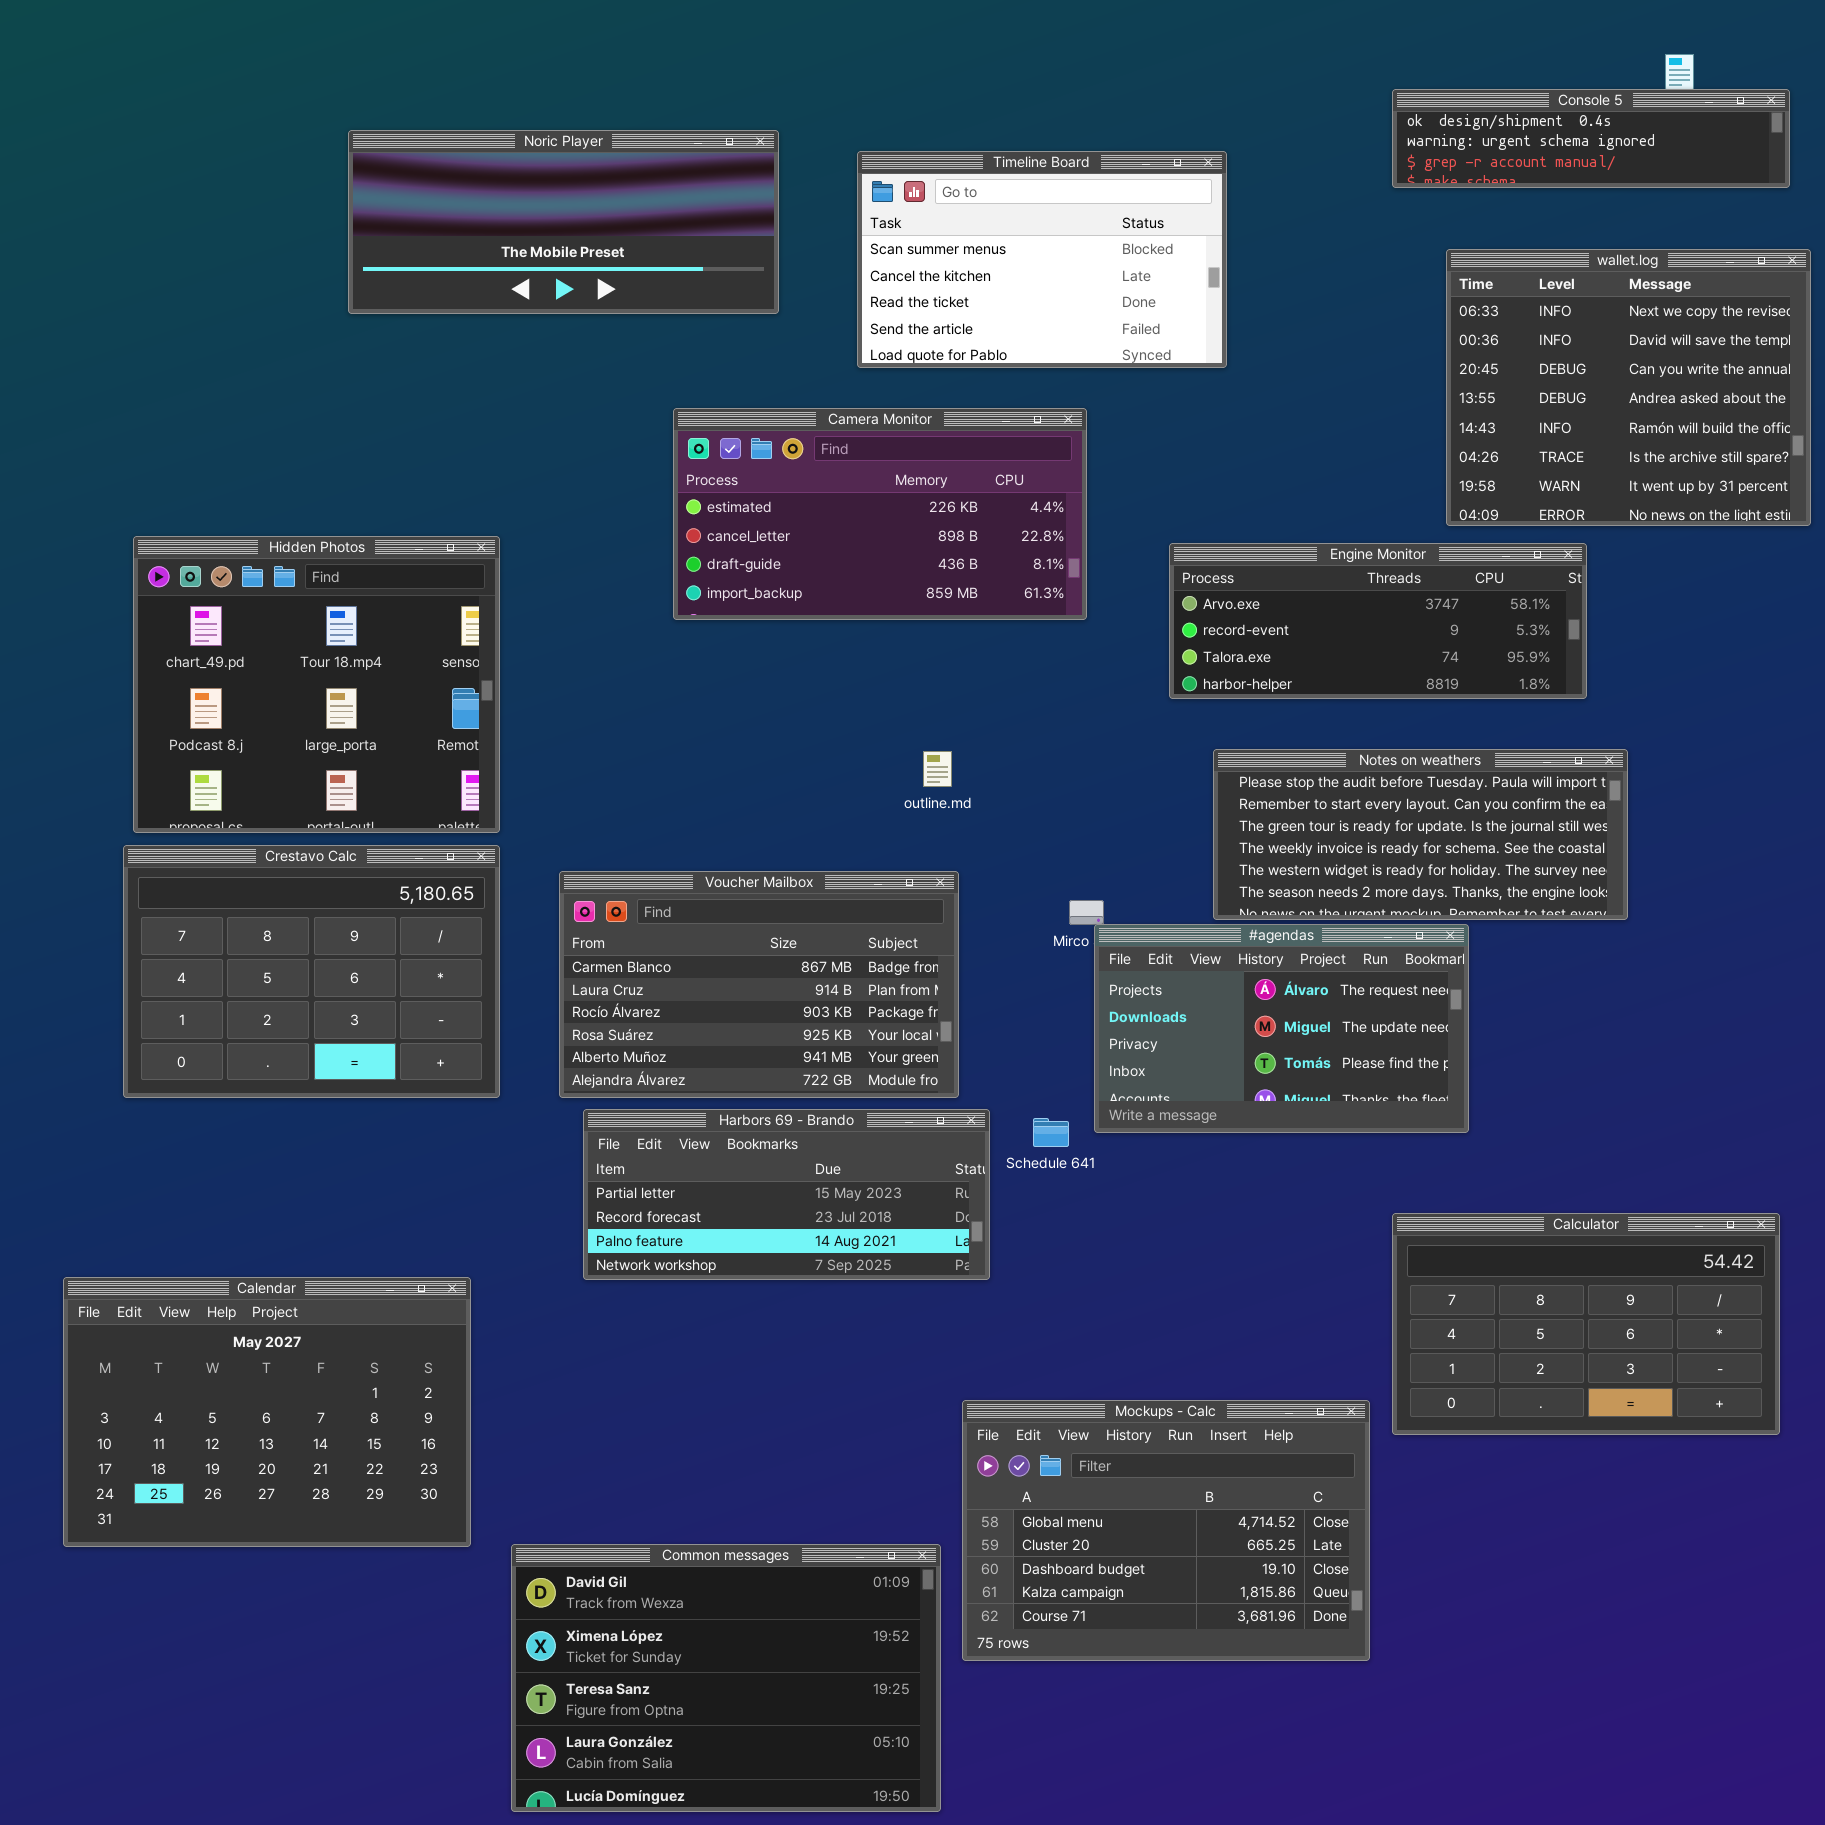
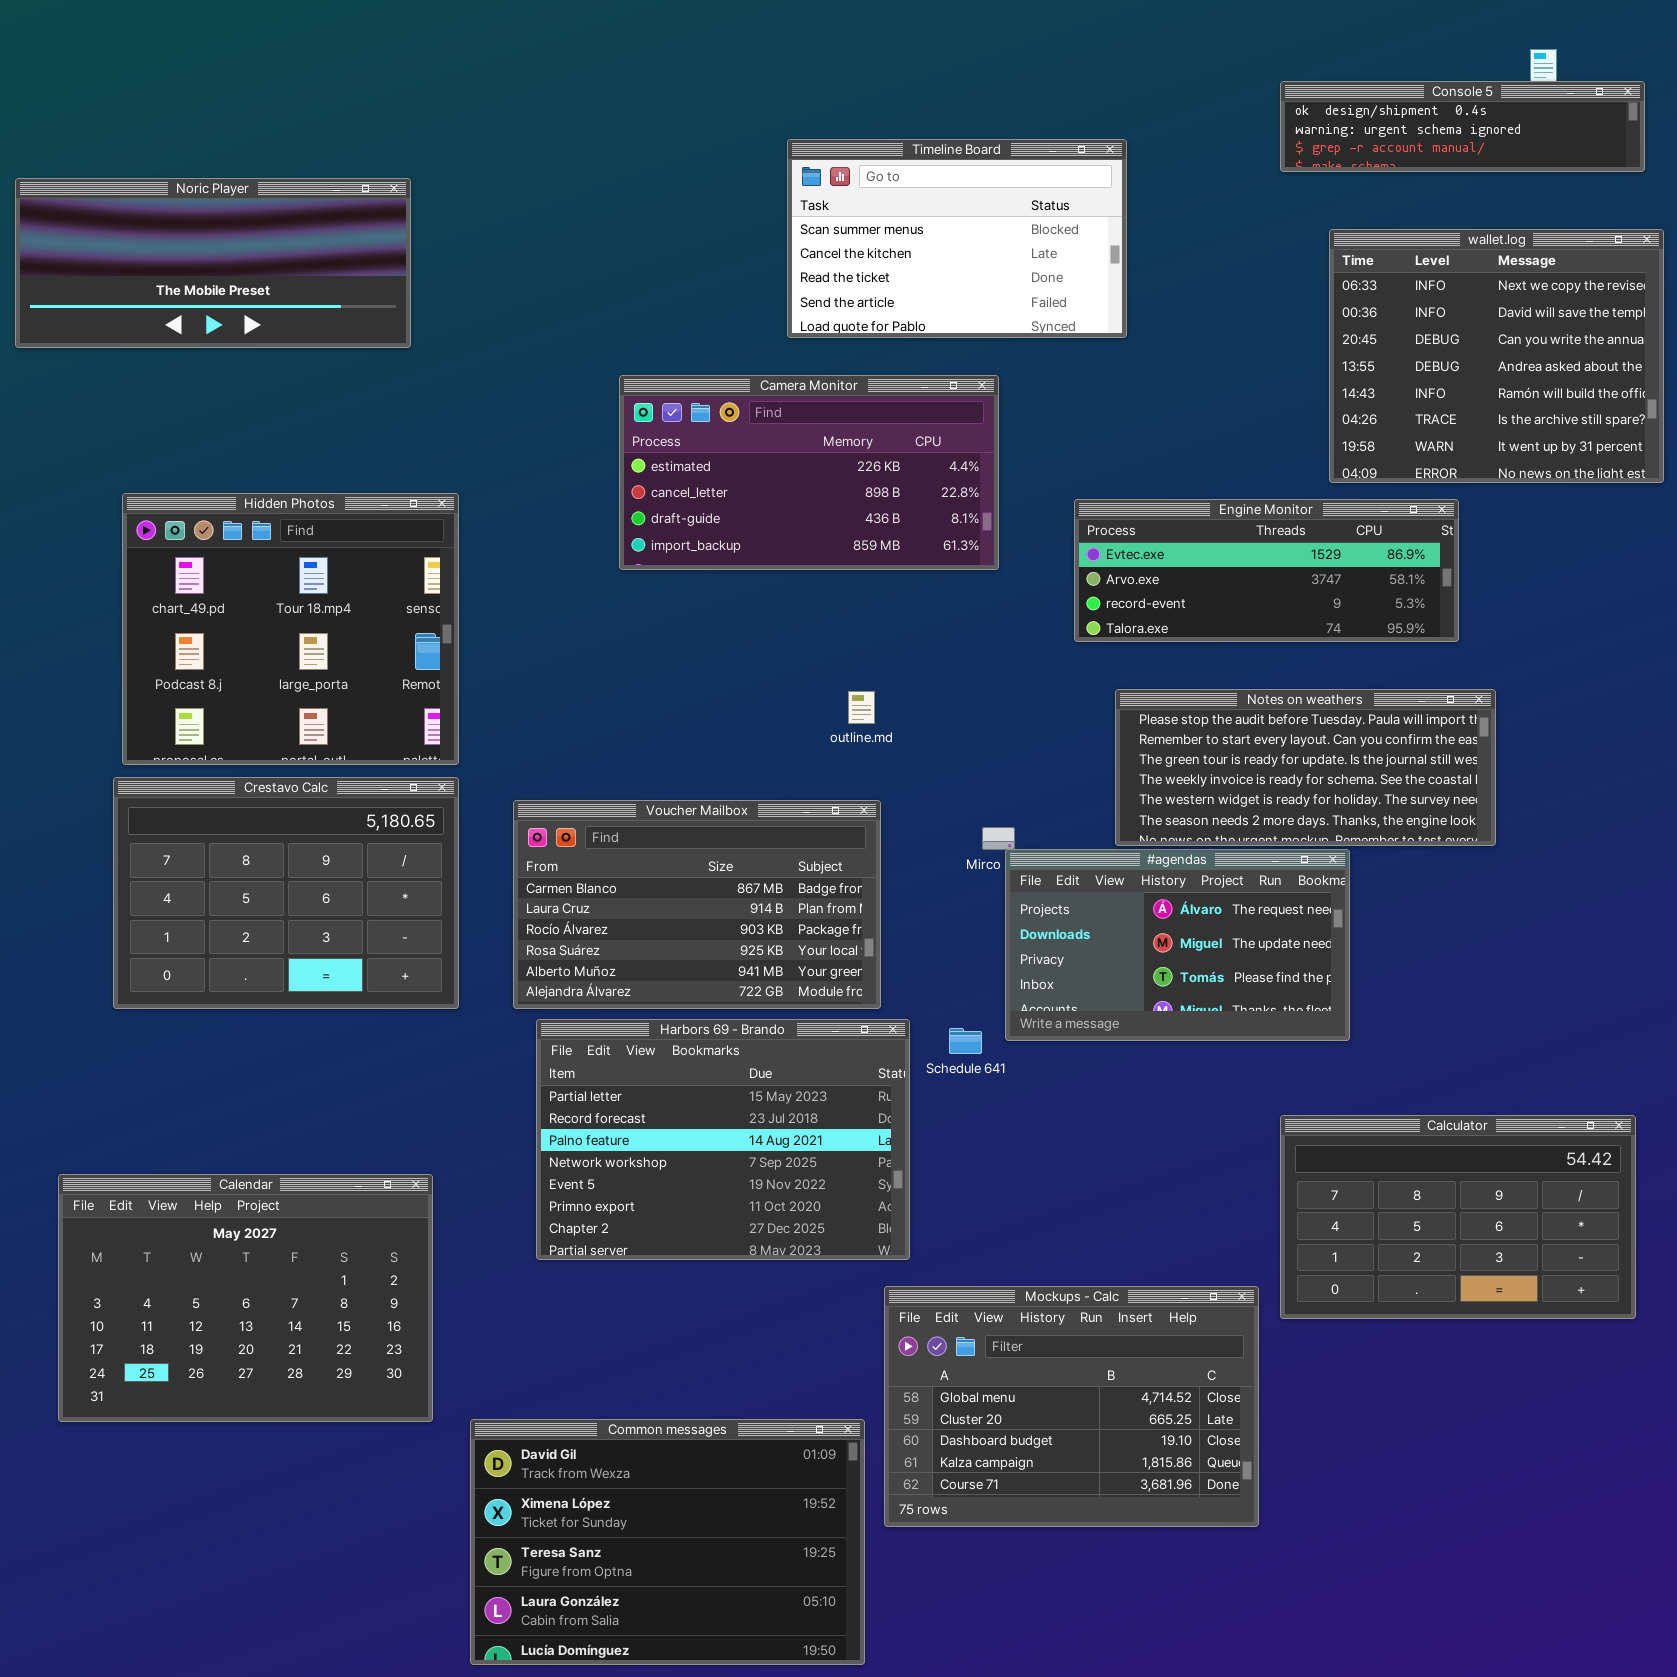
Noric Player: [348,130,779,314] -> [15,178,411,348], moved
Engine Monitor: [1169,543,1587,699] -> [1074,499,1459,642], scrolled up 1 row
Harbors 69 - Brando: [583,1109,990,1280] -> [536,1019,910,1260], resized

